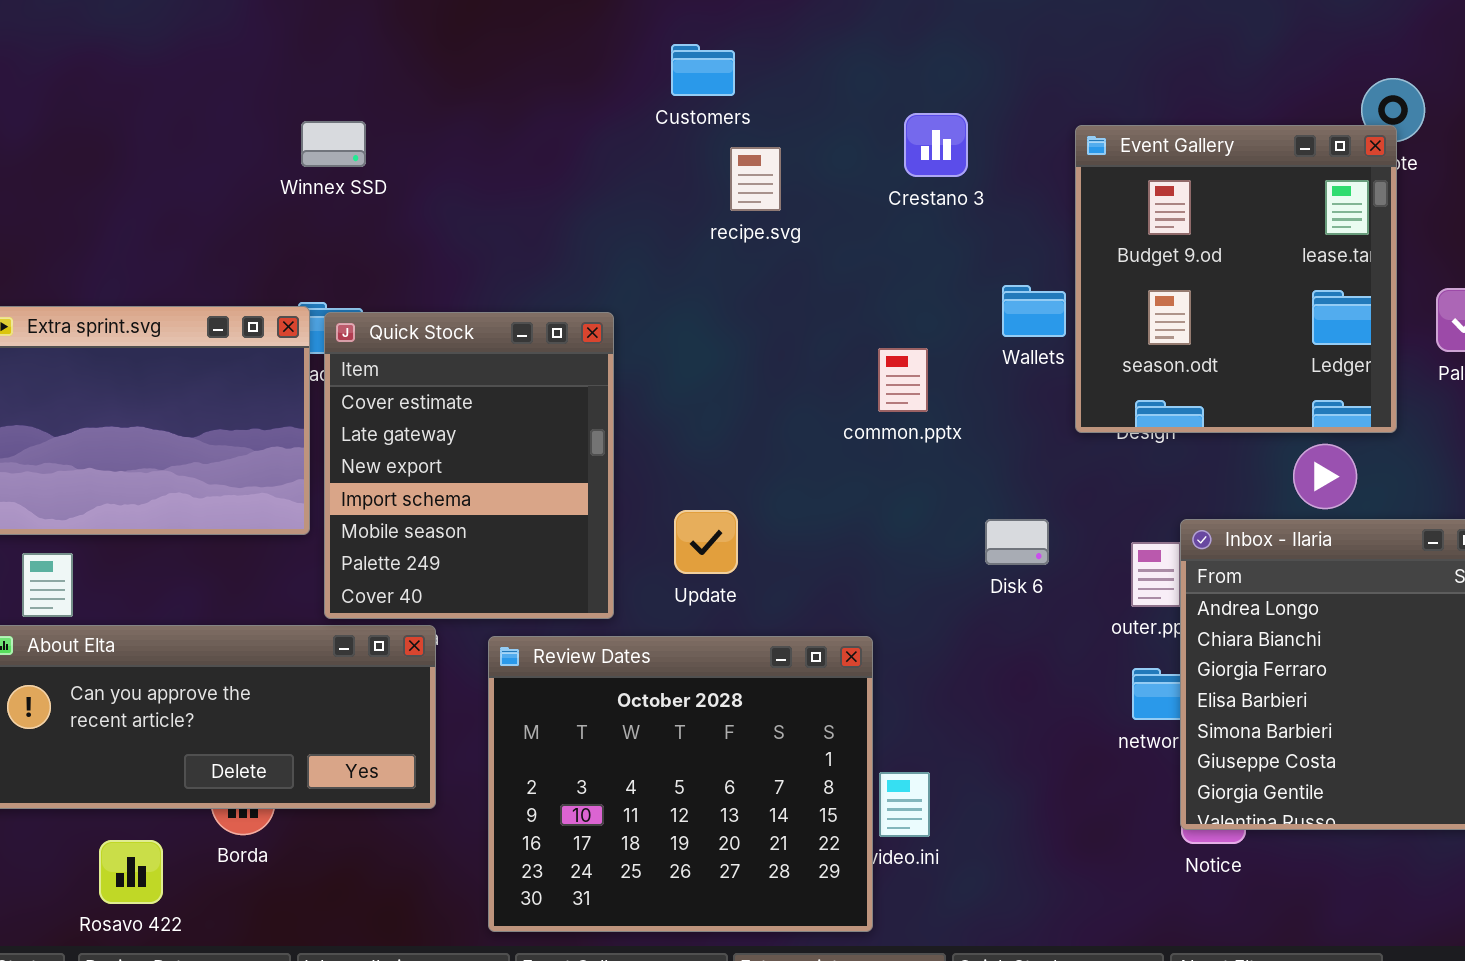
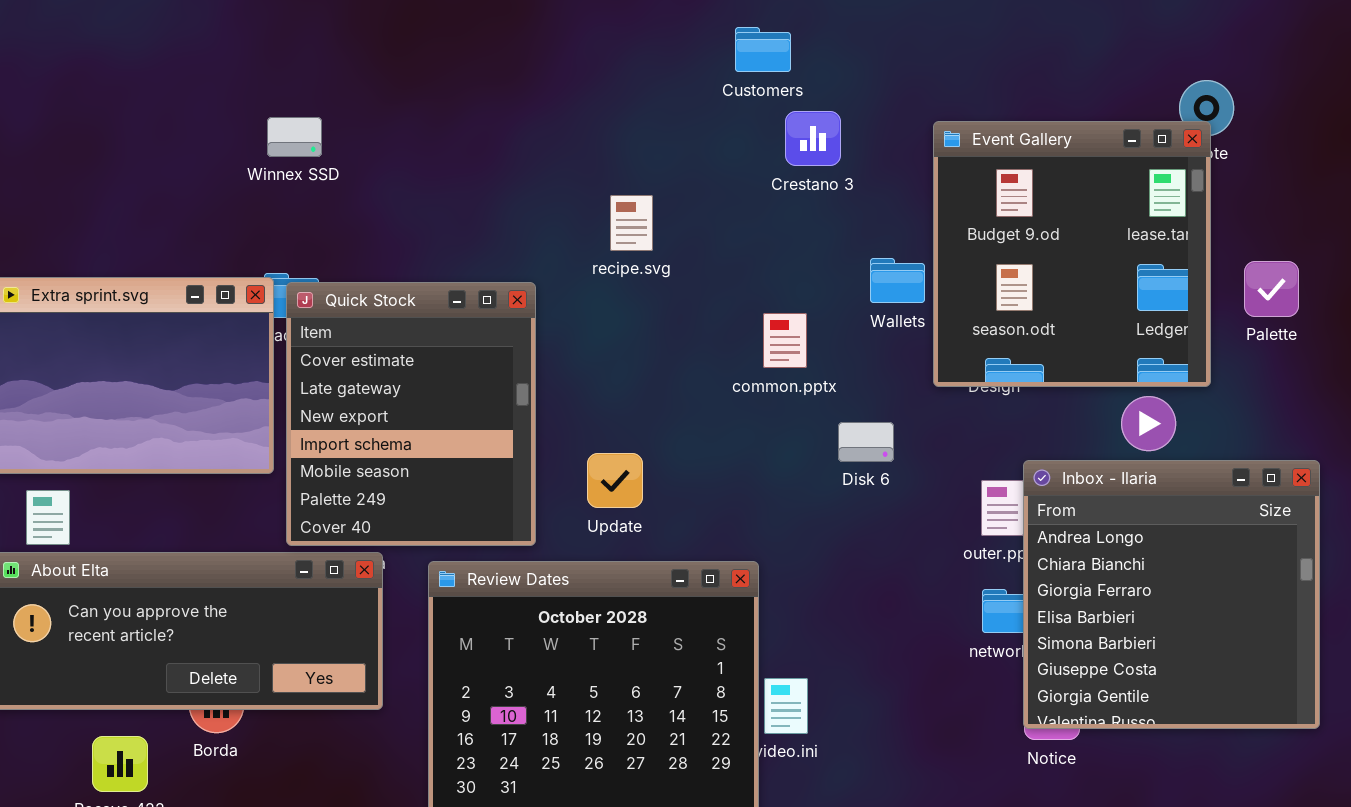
Customers: [671,44,735,96] -> [735,27,791,72], moved
recipe.svg: [730,147,781,211] -> [610,195,653,251], moved
Disk 6: [985,519,1049,565] -> [838,422,894,462], moved

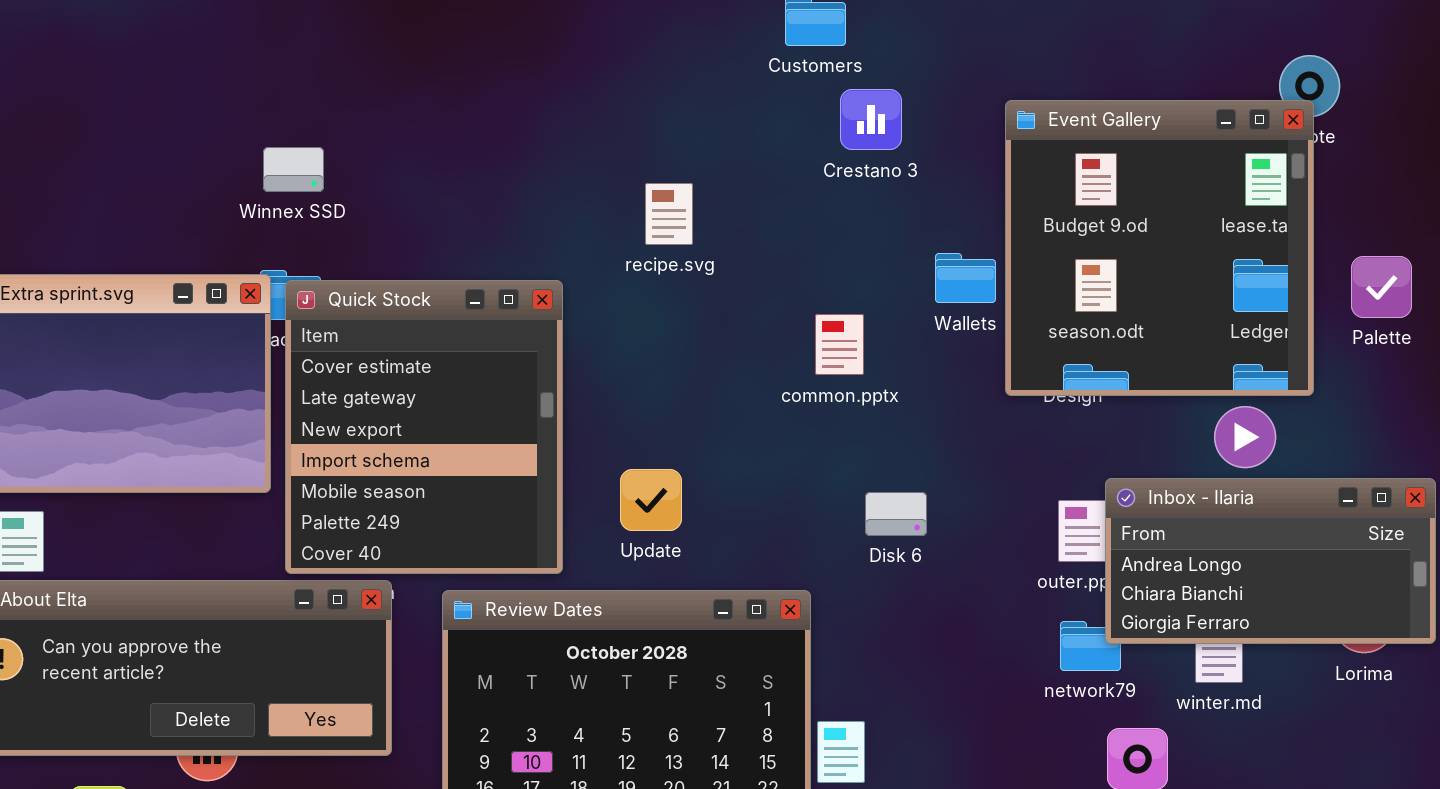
Winnex SSD: [267,117,322,157] -> [263,147,324,192], moved
Disk 6: [838,422,894,462] -> [865,492,927,536], moved
Inbox - Ilaria: [1023,460,1320,729] -> [1105,478,1436,644], resized

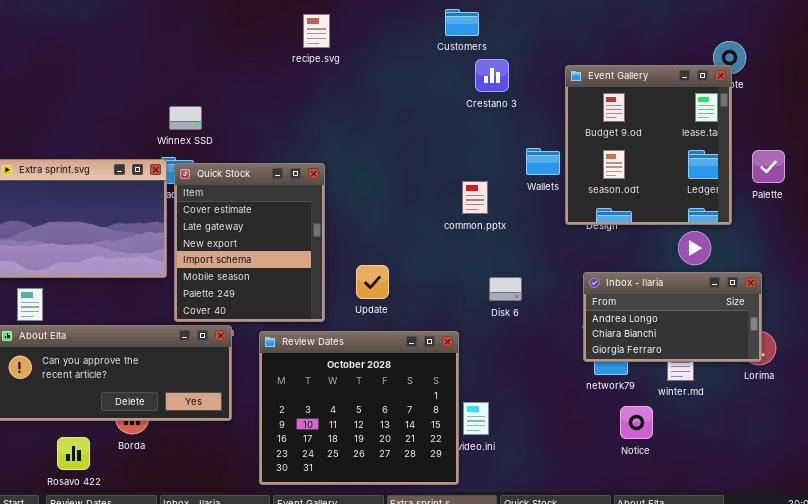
Winnex SSD: [263,147,324,192] -> [169,106,202,130], moved
recipe.svg: [645,183,693,245] -> [303,14,330,48], moved
Inbox - Ilaria: [1105,478,1436,644] -> [583,272,762,362], moved

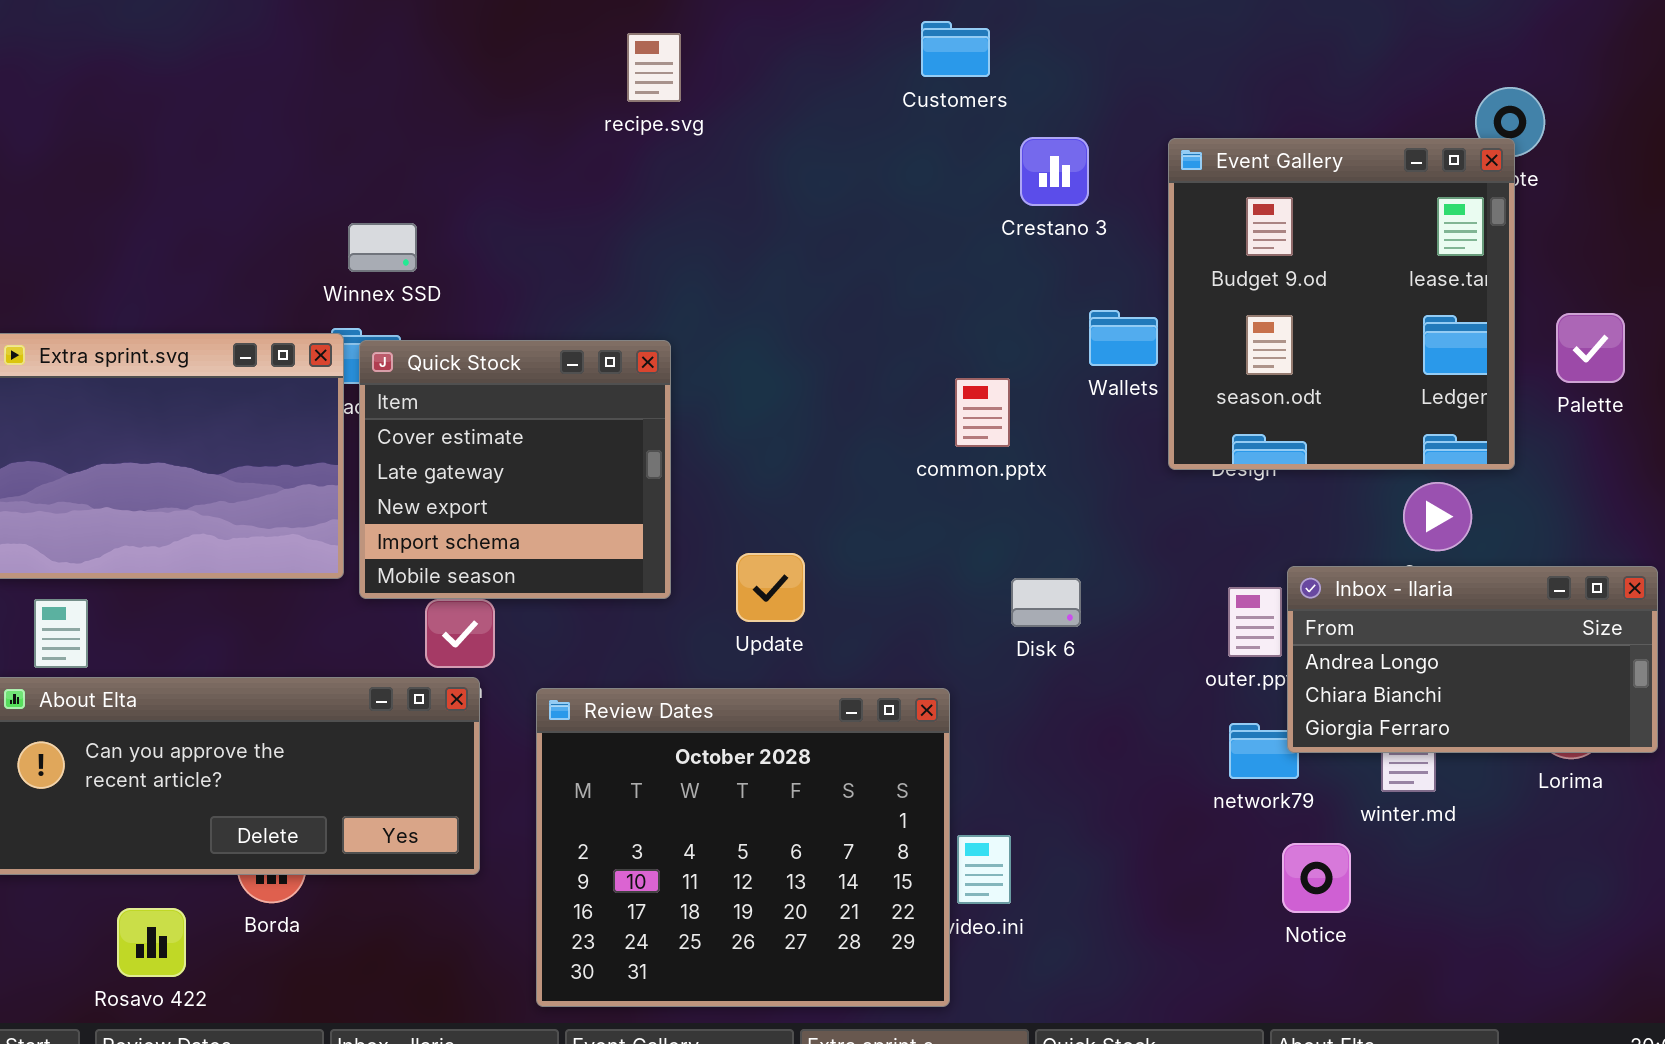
Crestano 3: [475,59,509,92] -> [1020,137,1089,206], moved
Quick Stock: [174,163,325,322] -> [359,340,671,599], resized
Inbox - Ilaria: [583,272,762,362] -> [1287,566,1658,753], moved

